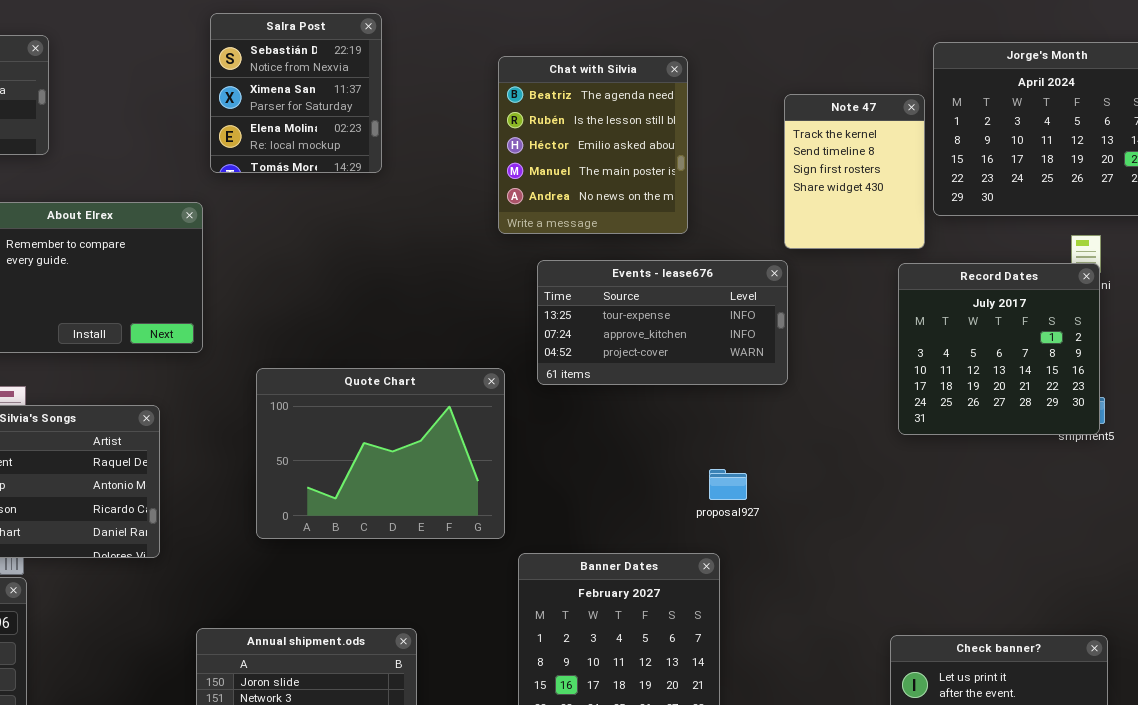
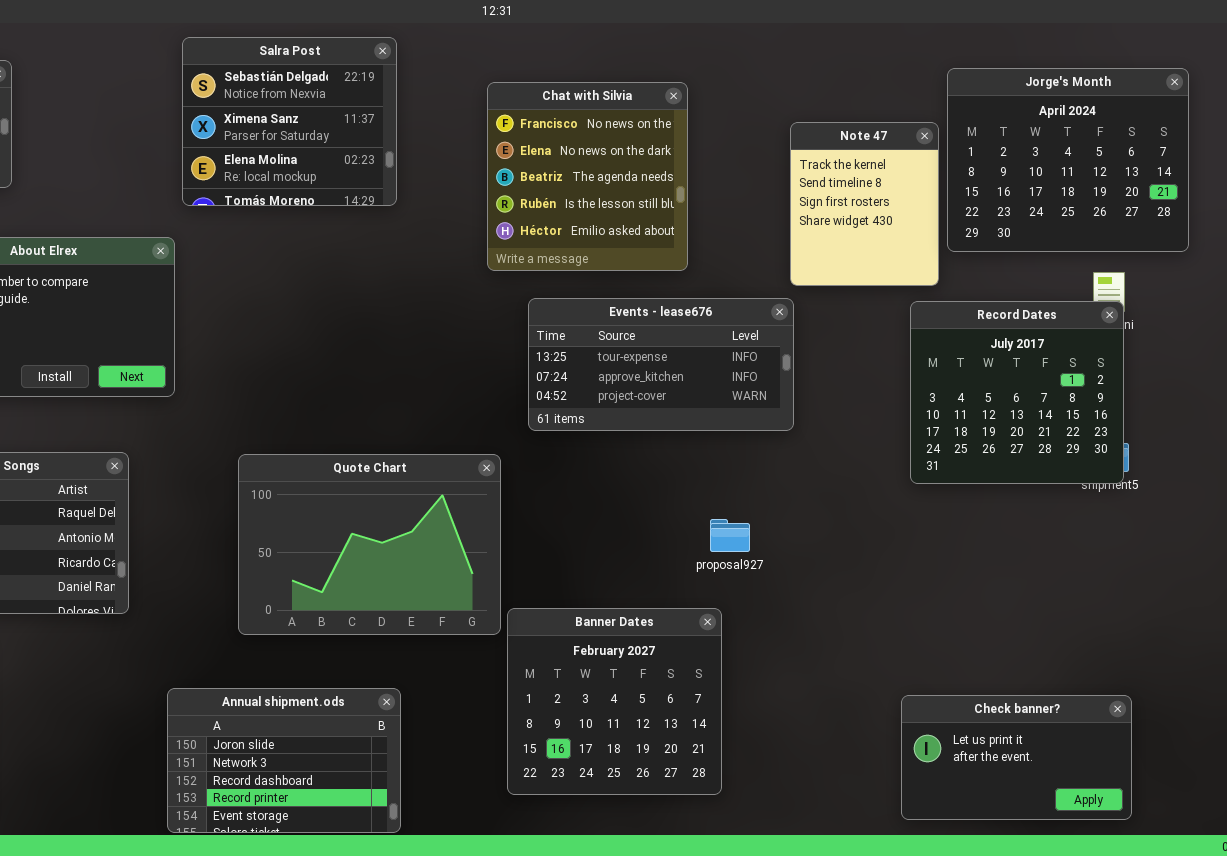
Salra Post: [210,13,382,173] -> [182,37,397,206], resized
Chat with Silvia: [498,56,688,234] -> [487,82,688,271], scrolled up 2 rows
Quote Chart: [256,368,505,539] -> [238,454,501,635], moved

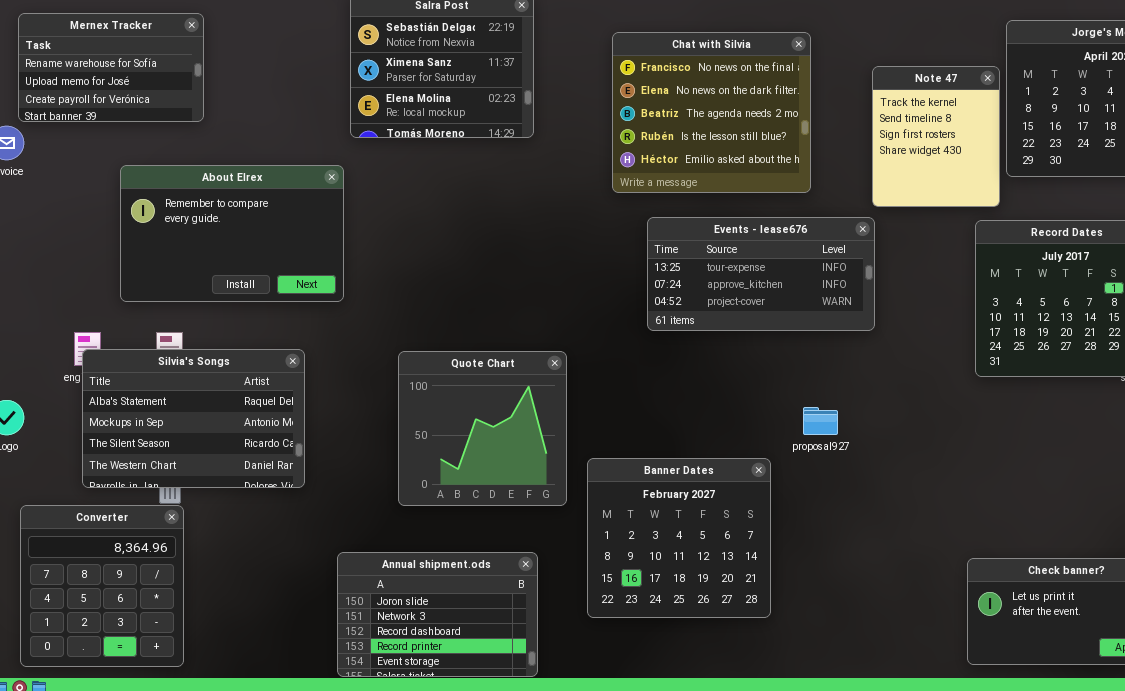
Chat with Silvia: [487,82,688,271] -> [612,32,811,193], resized
Quote Chart: [238,454,501,635] -> [398,351,567,506], resized
Banner Dates: [507,608,722,795] -> [587,458,771,618], moved

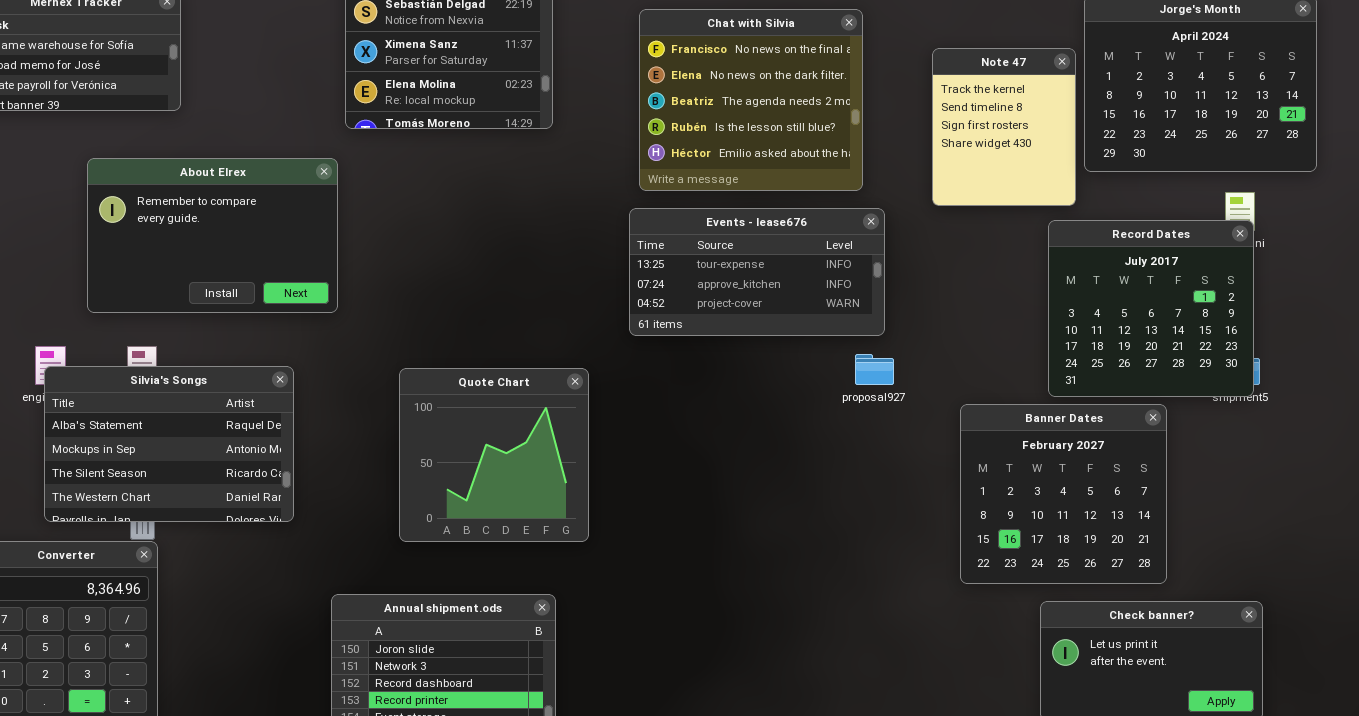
Events - lease676: [647,217,875,331] -> [629,208,885,336], moved
proposal927: [803,407,838,435] -> [855,354,894,385], moved
Banner Dates: [587,458,771,618] -> [960,404,1167,584], moved

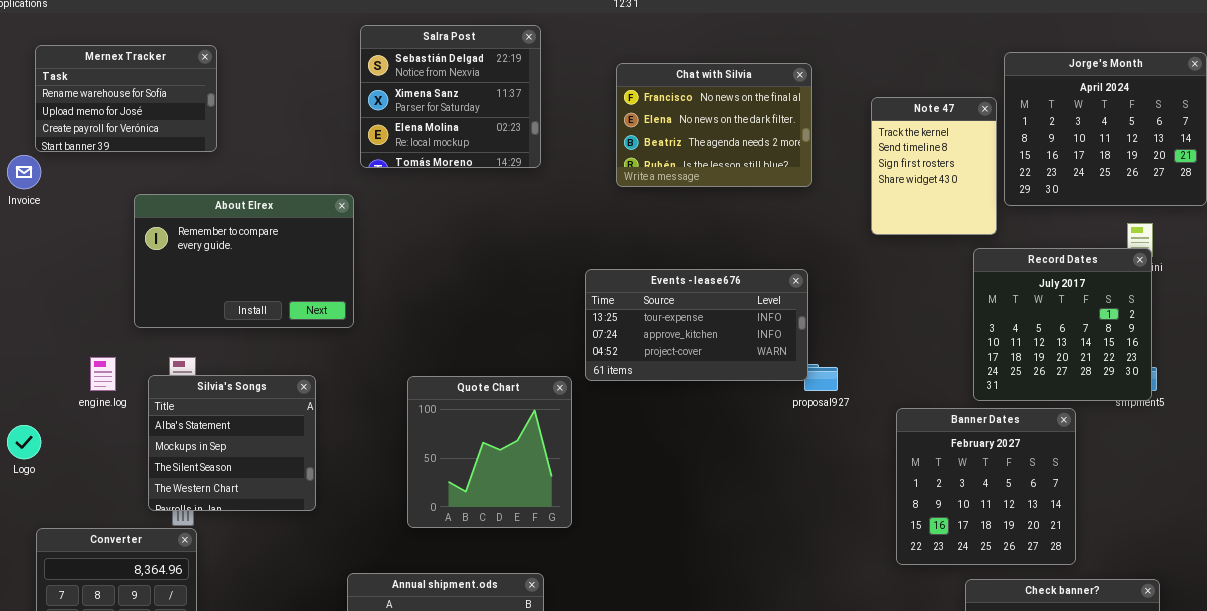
Chat with Silvia: [639,9,863,191] -> [616,63,812,187], resized
Events - lease676: [629,208,885,336] -> [585,269,808,381], moved
Silvia's Songs: [44,366,294,522] -> [148,375,316,511], resized

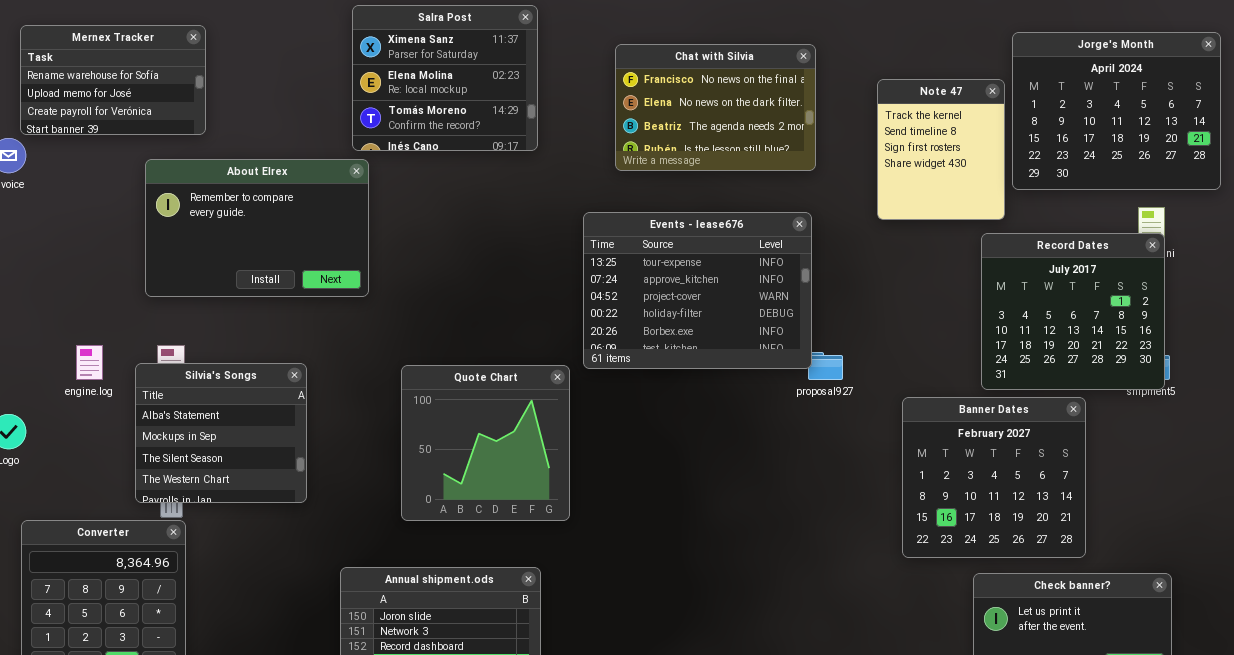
Salra Post: [360,25,541,168] -> [352,5,538,151], scrolled down 1 row
About Elrex: [134,194,354,328] -> [145,159,369,297], moved
Events - lease676: [585,269,808,381] -> [583,212,812,369], resized

